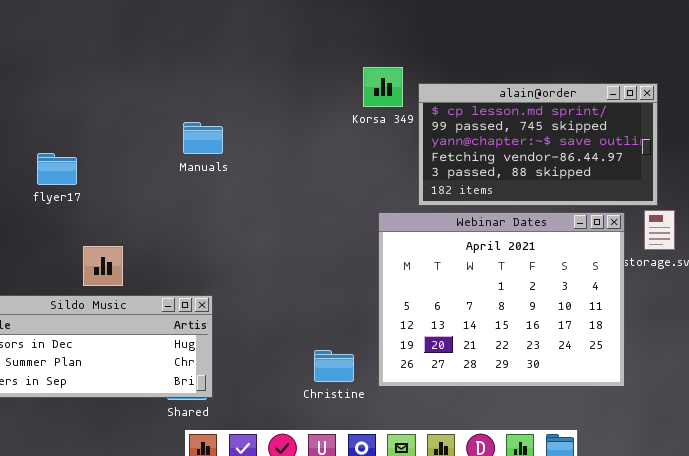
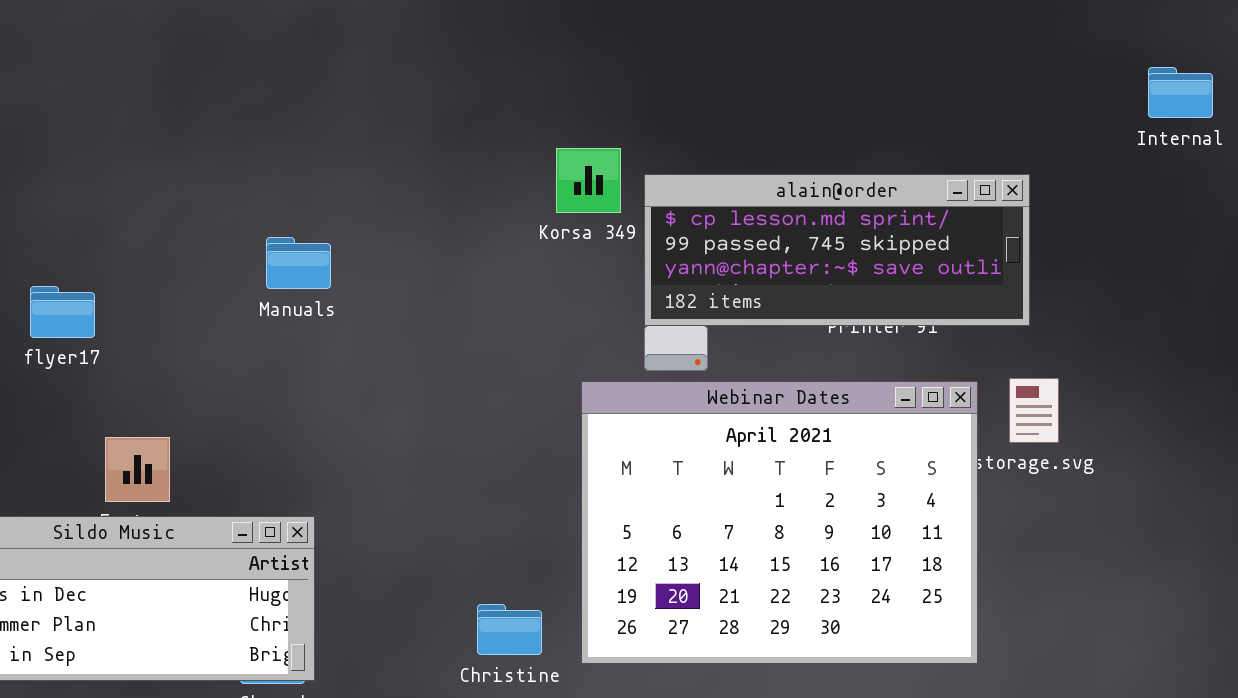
alain@order: [418,83,658,206] -> [644,174,1030,326], resized

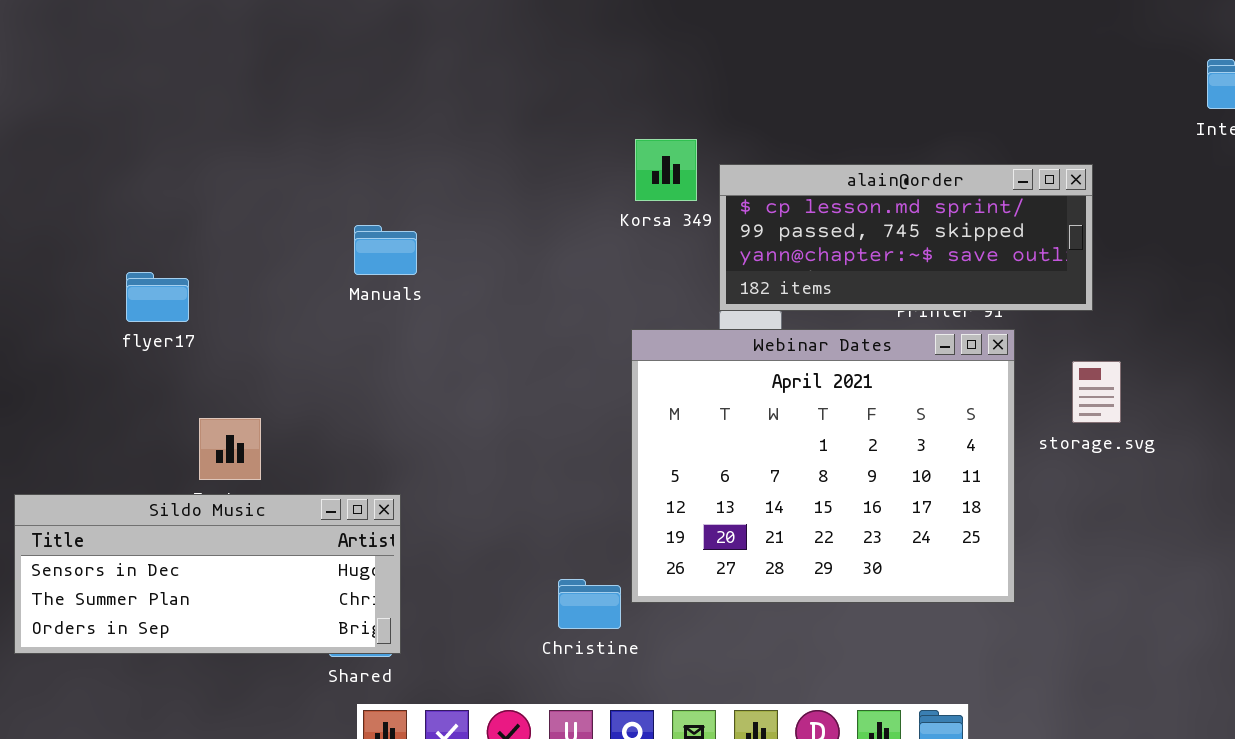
Webinar Dates: [581,381,978,664] -> [631,329,1015,603], moved

